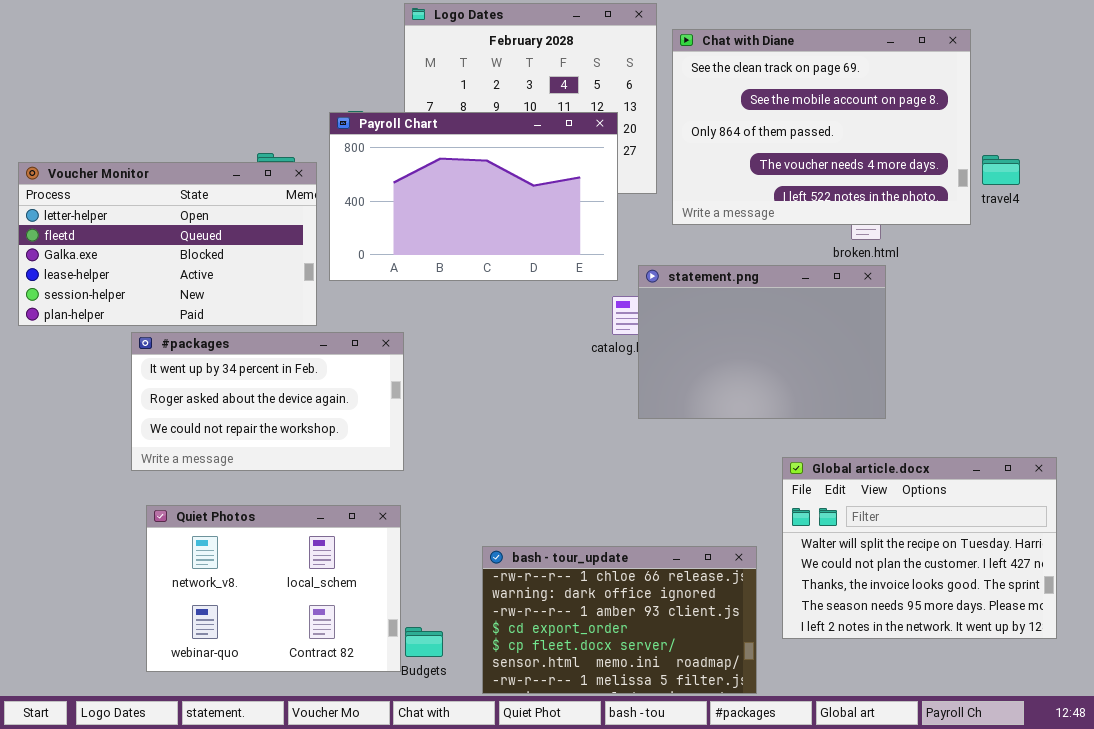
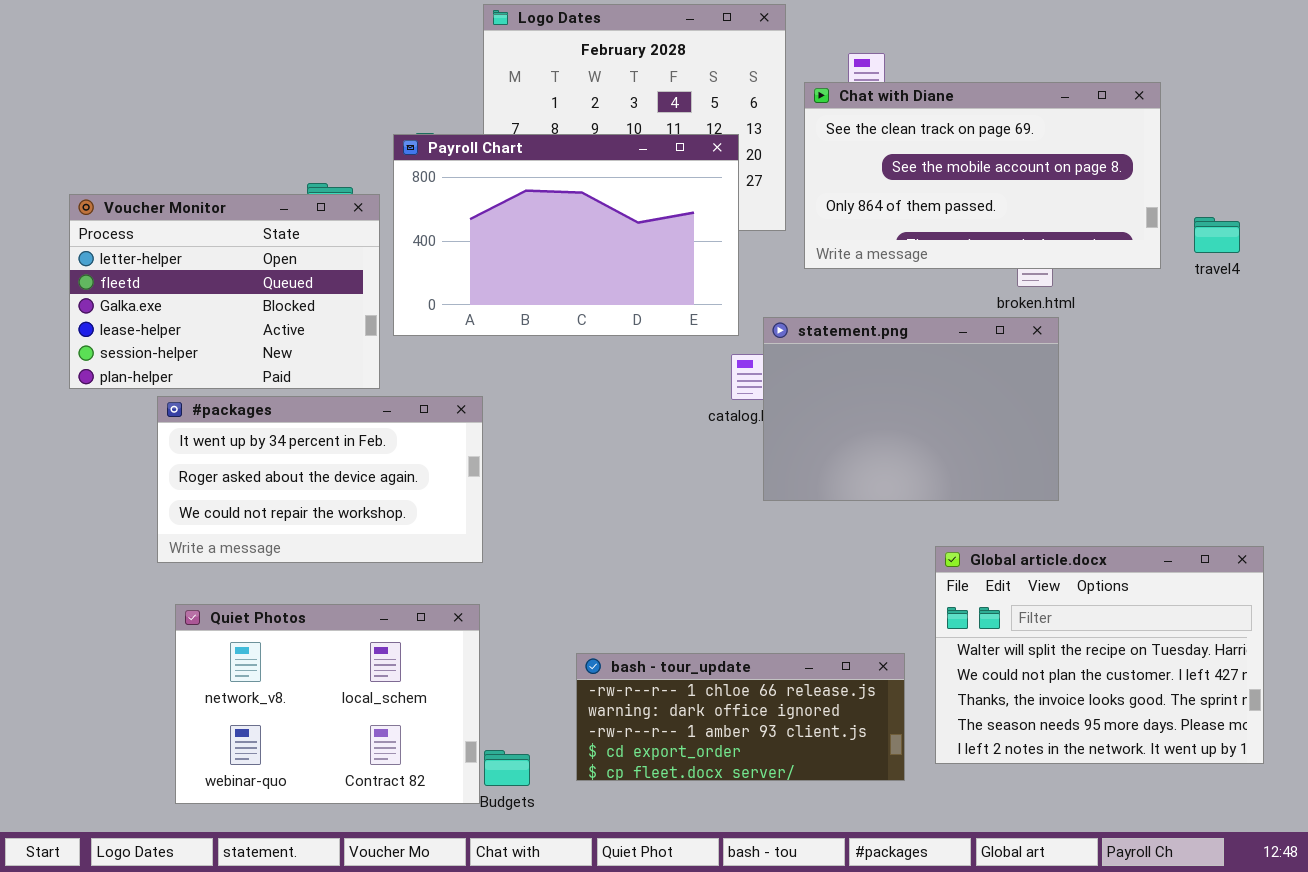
Chat with Diane: [672,29,971,225] -> [804,82,1161,269], resized
travel4: [982,155,1020,185] -> [1194,217,1240,253], moved
Voucher Monitor: [18,162,317,326] -> [69,194,380,389], resized
bash - tour_update: [482,546,757,694] -> [576,653,905,781], resized

